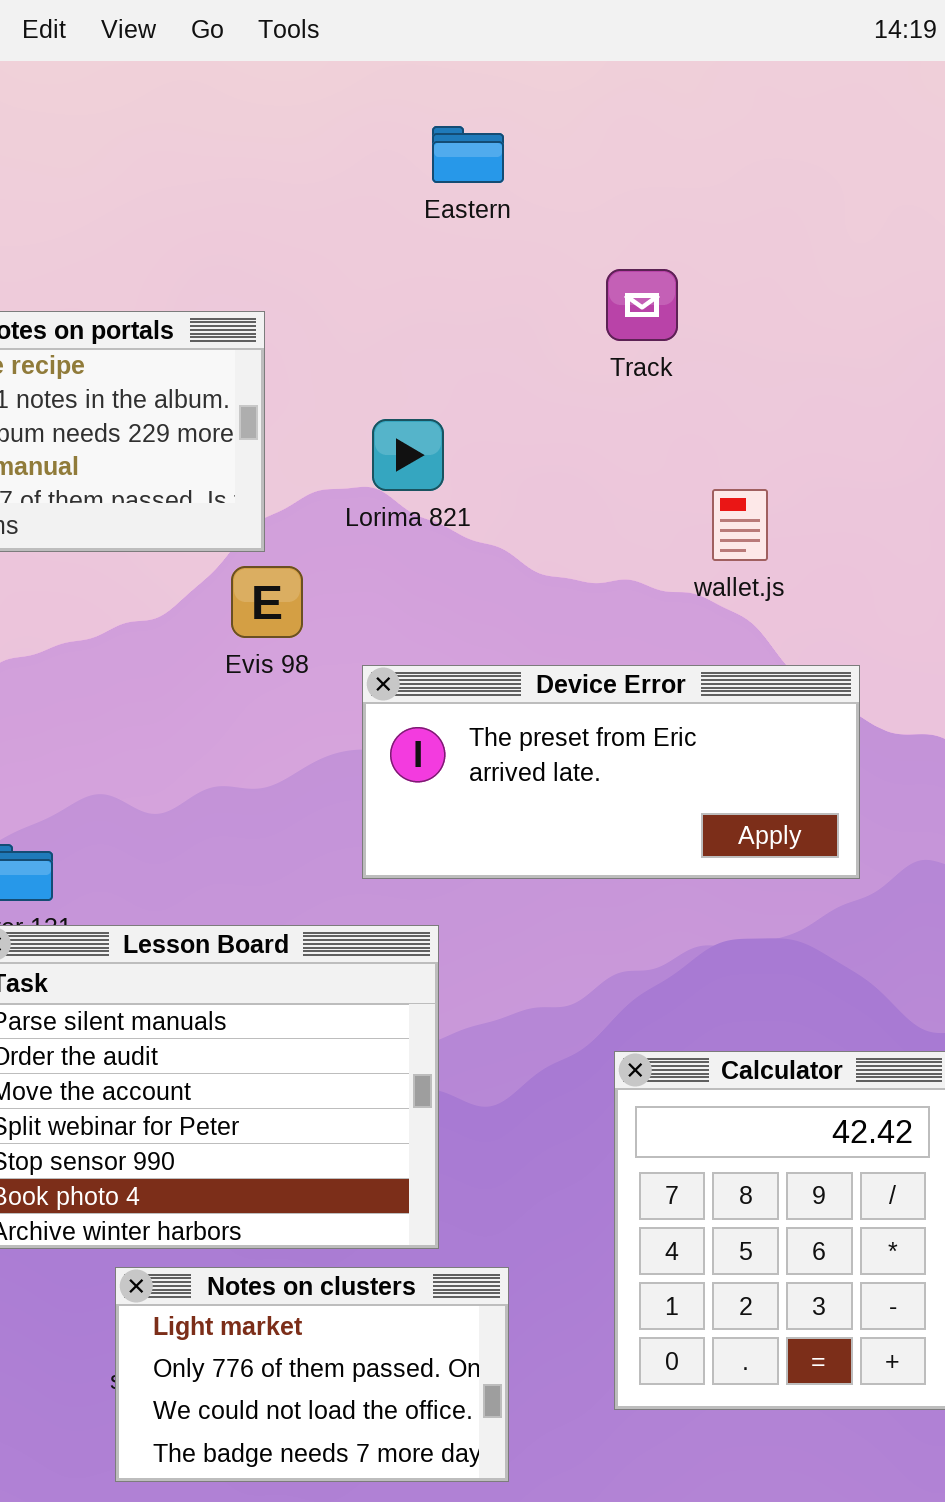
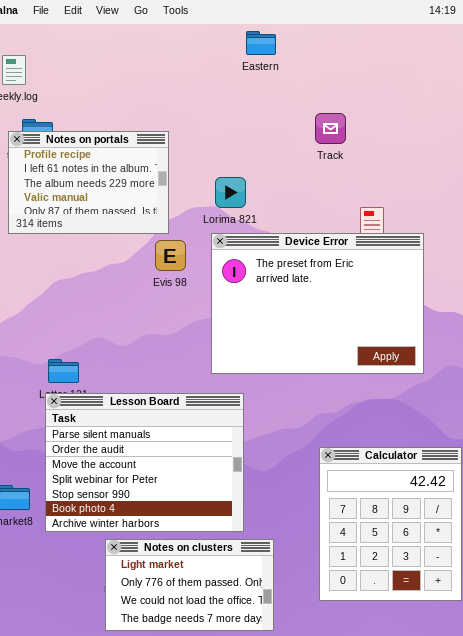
Eastern: [432,126,504,183] -> [246,31,276,55], moved
Device Error: [362,665,860,879] -> [211,233,424,374], resized

